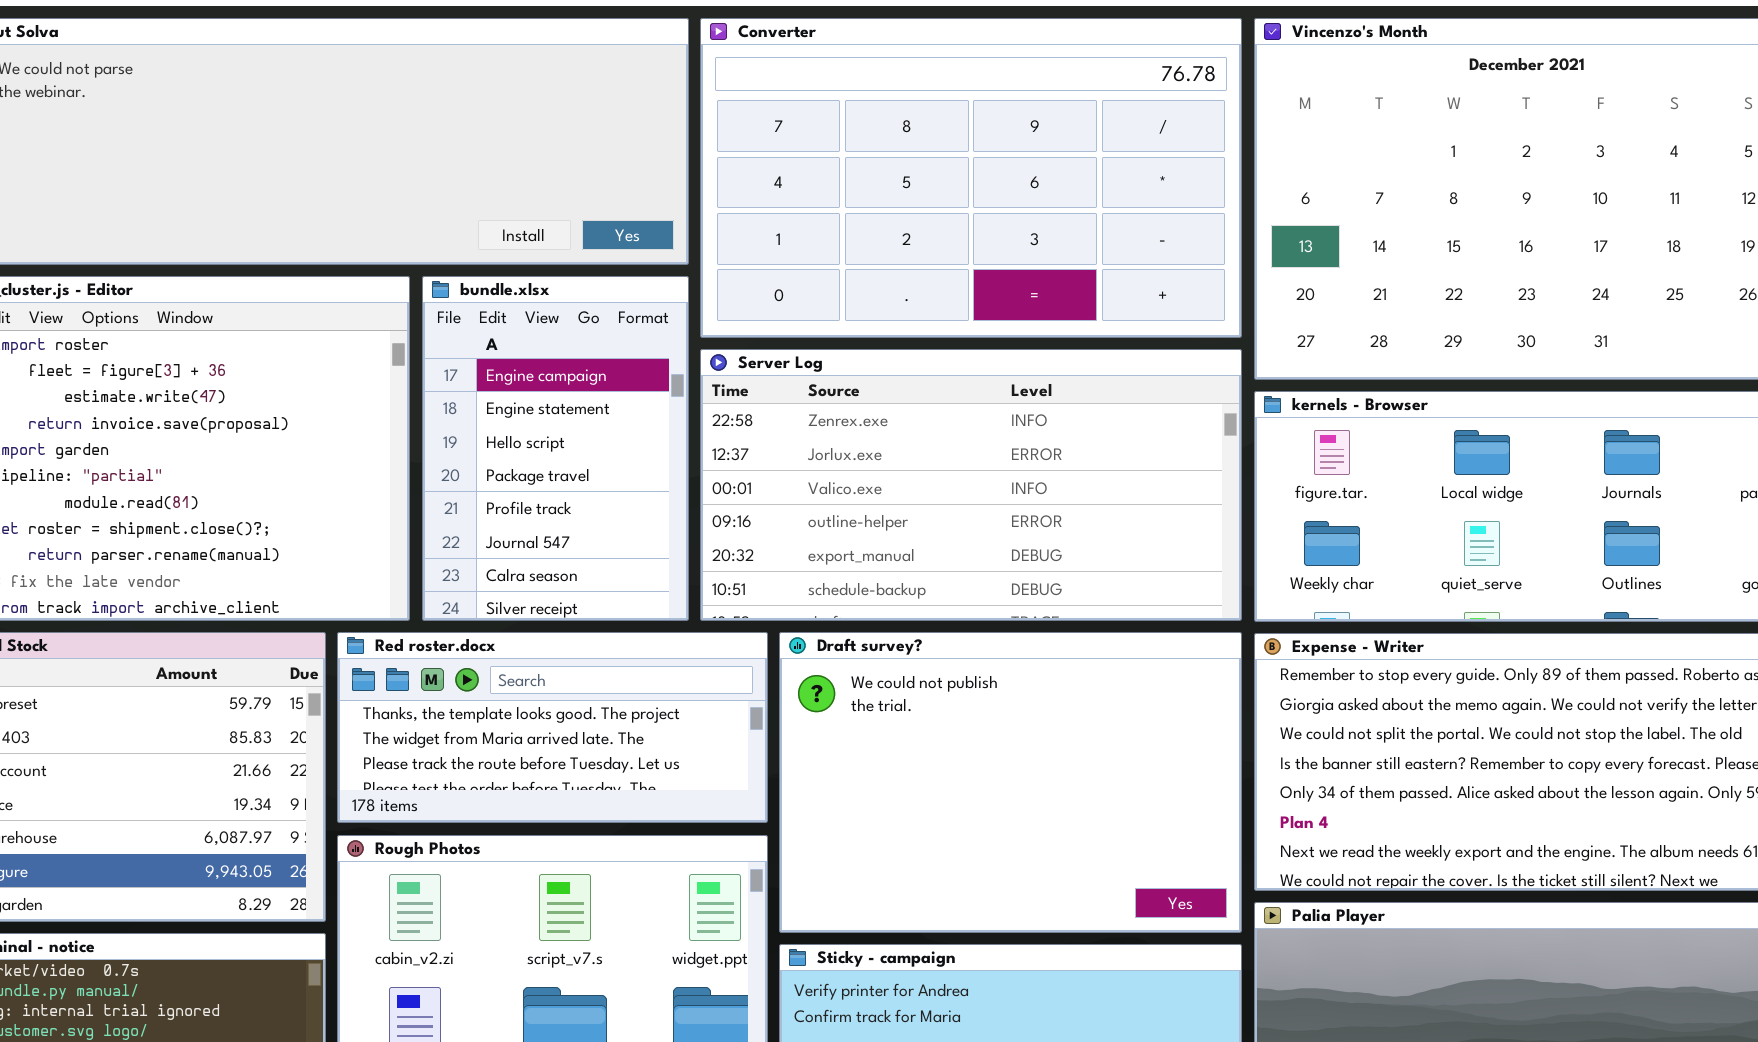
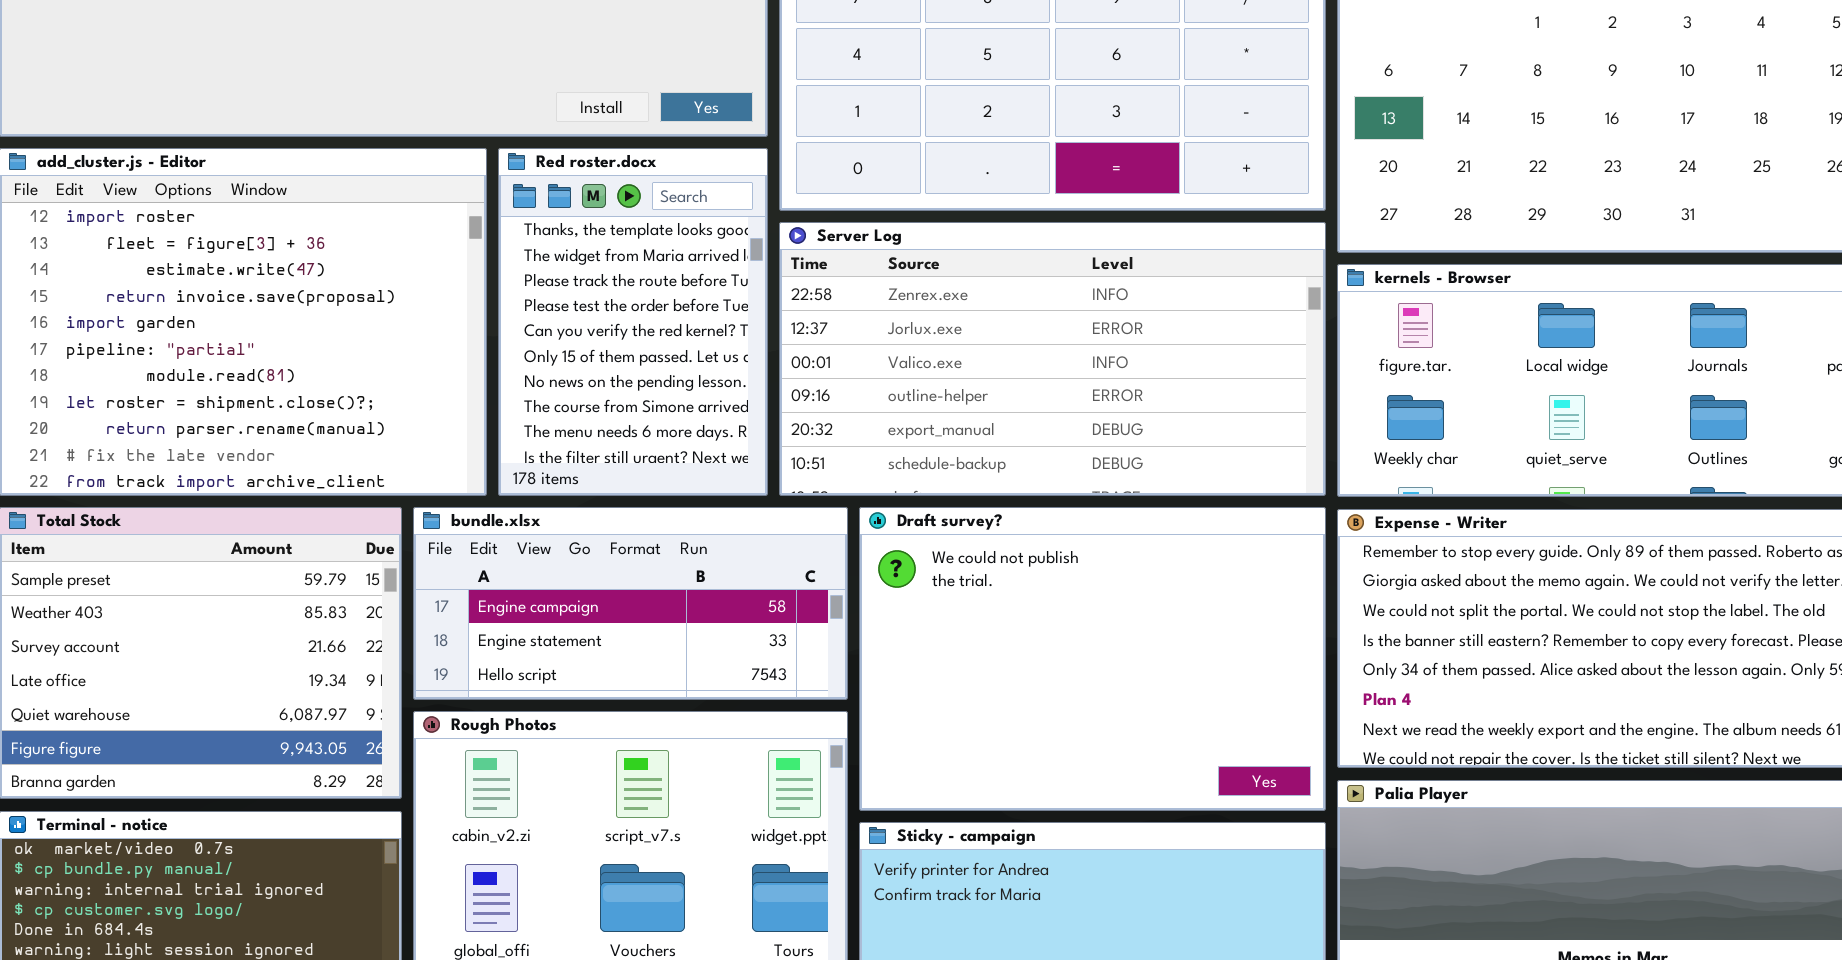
bundle.xlsx: [422,276,689,621] -> [413,507,848,700], moved, resized
Red roster.docx: [337,632,768,823] -> [498,148,768,496], moved, resized

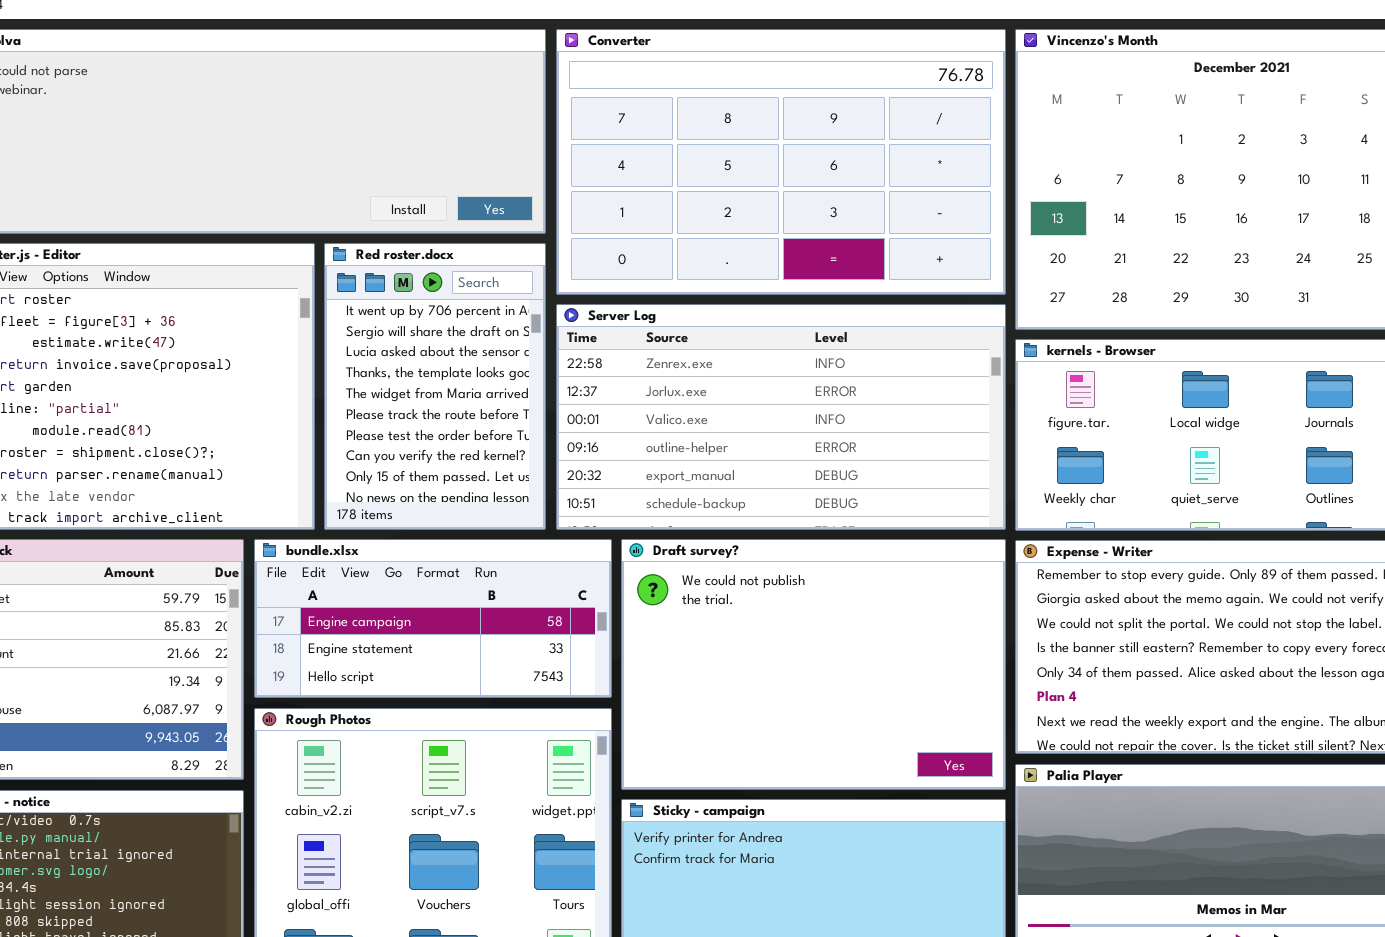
Red roster.docx: [498,148,768,496] -> [324,243,546,530], scrolled up 3 rows

